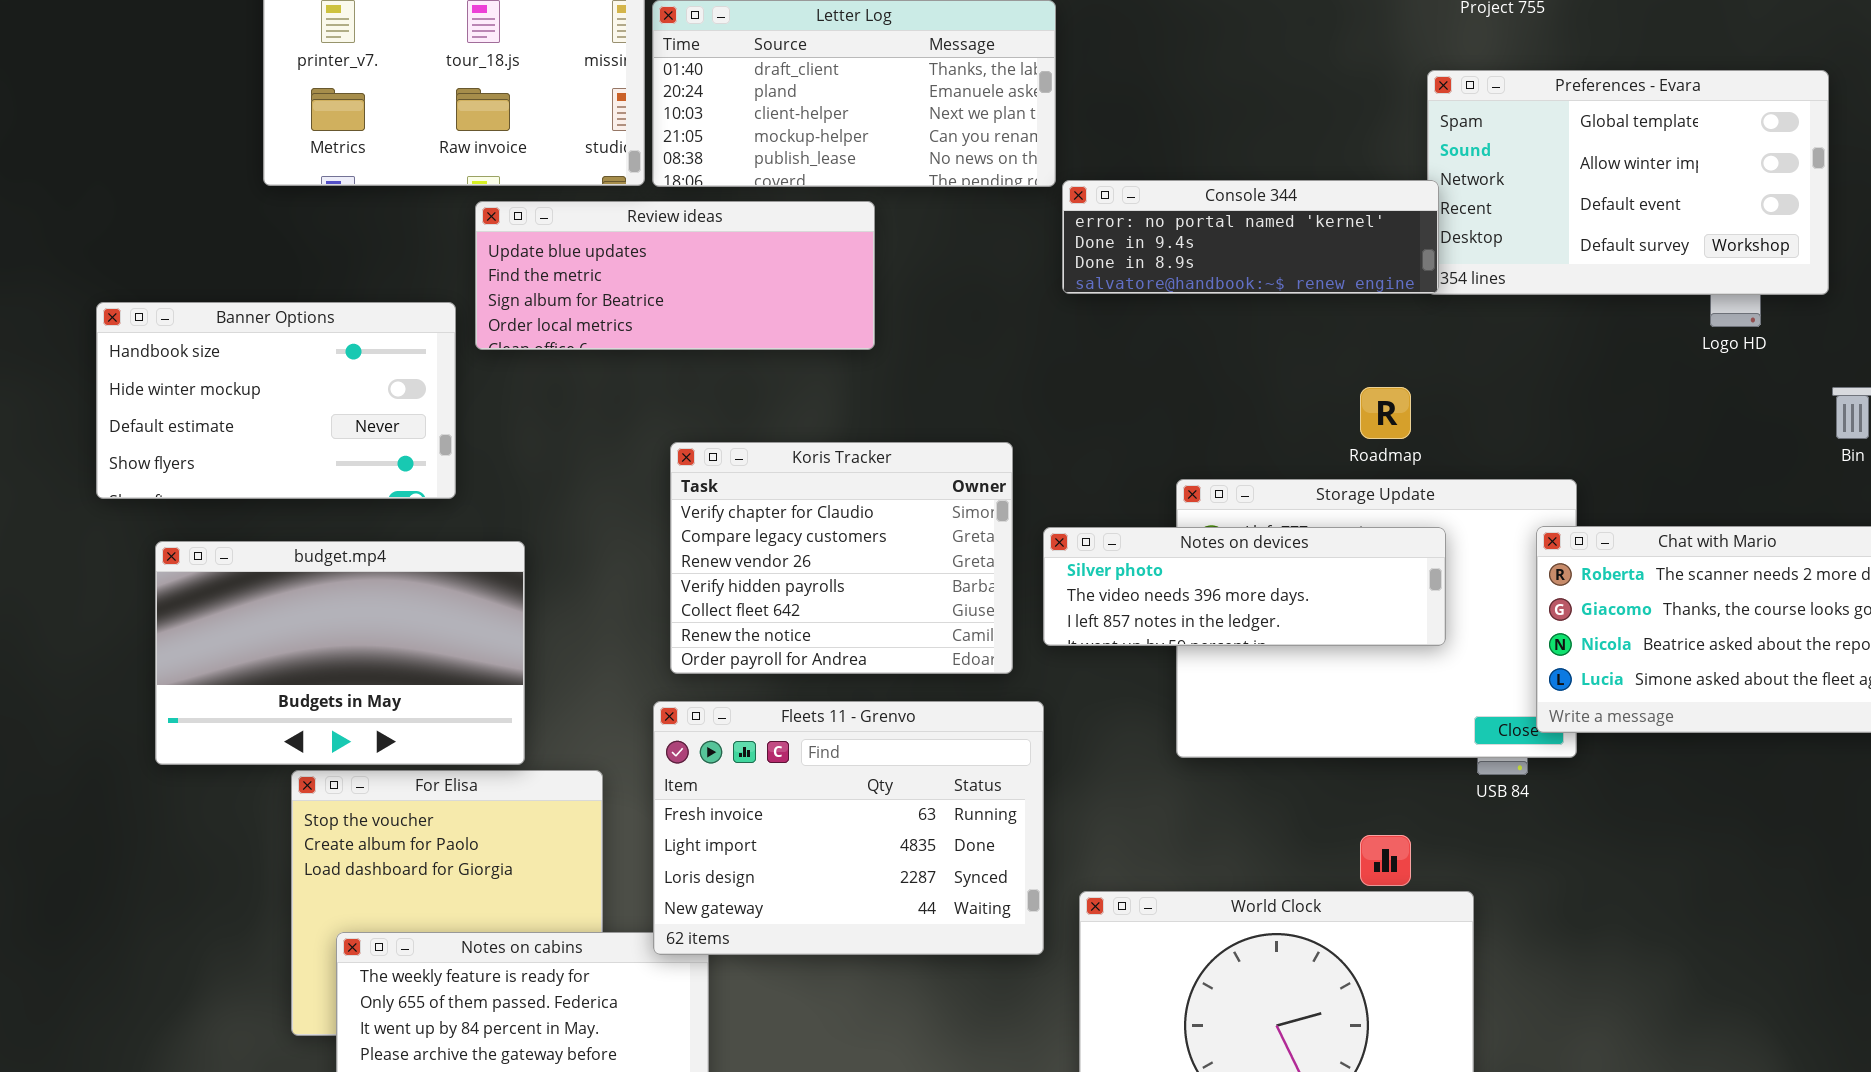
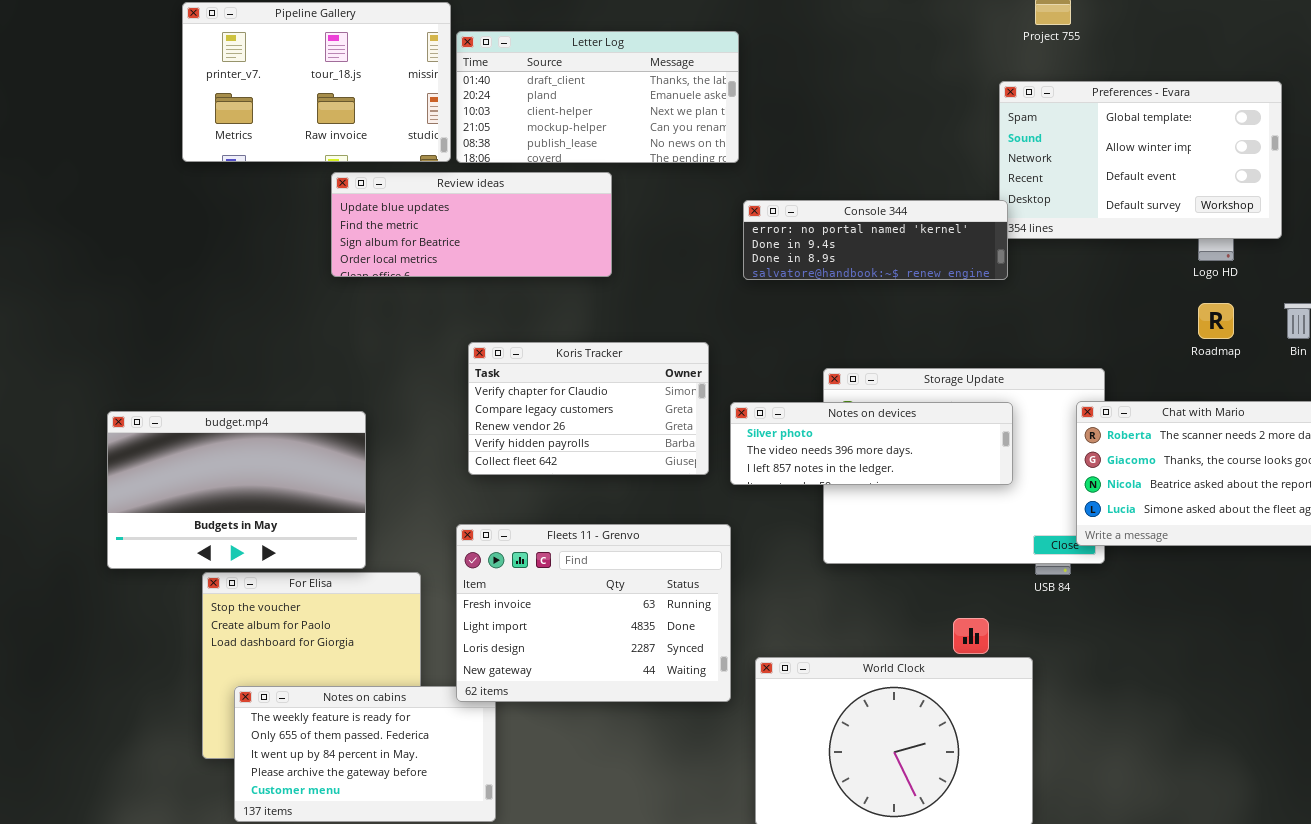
Console 344: [1062,180,1439,294] -> [743,200,1008,280], moved
Banner Options: [96,302,456,499] -> none, closed
Roadmap: [1360,387,1411,439] -> [1198,303,1234,339], moved
Koris Tracker: [670,442,1013,674] -> [468,342,709,475], resized

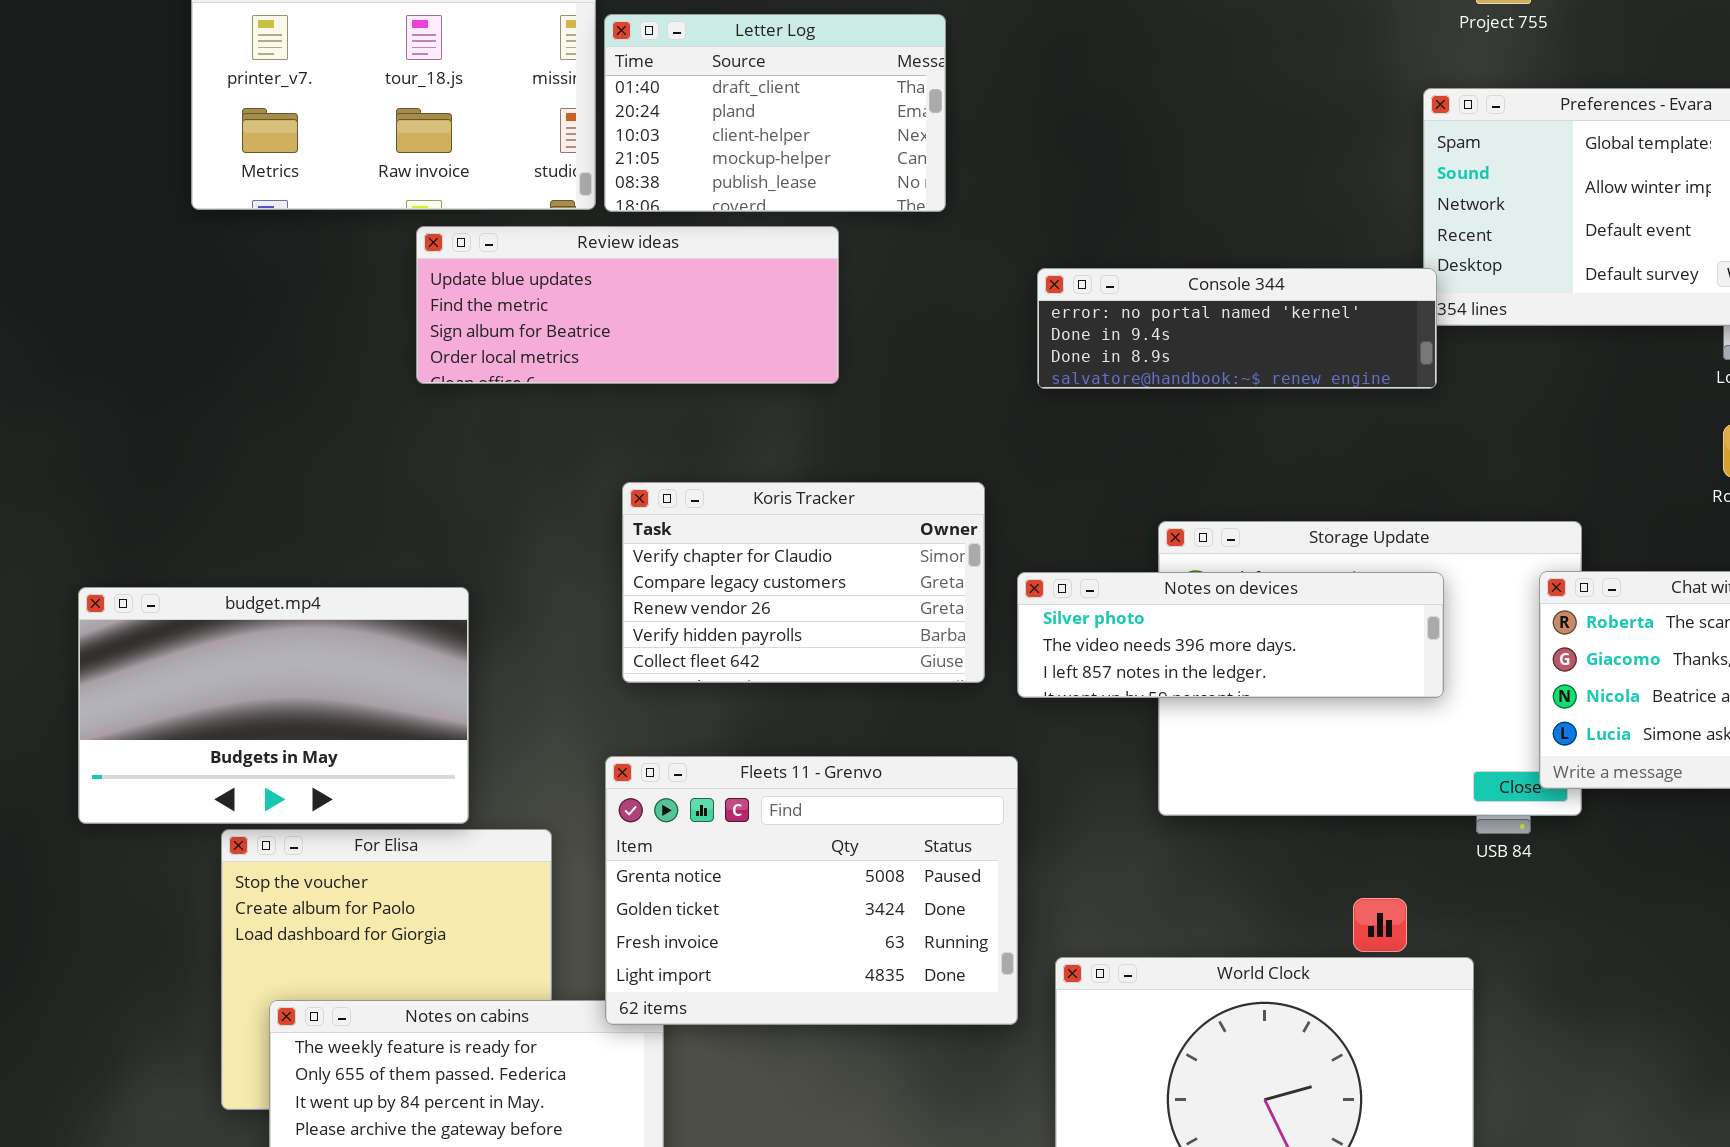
Letter Log: [456,31,739,163] -> [604,14,946,212], resized
Fleets 11 - Grenvo: [456,524,731,702] -> [605,756,1018,1025], scrolled up 2 rows

